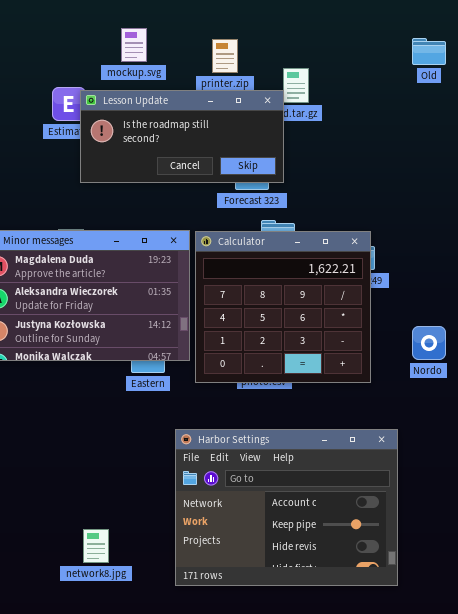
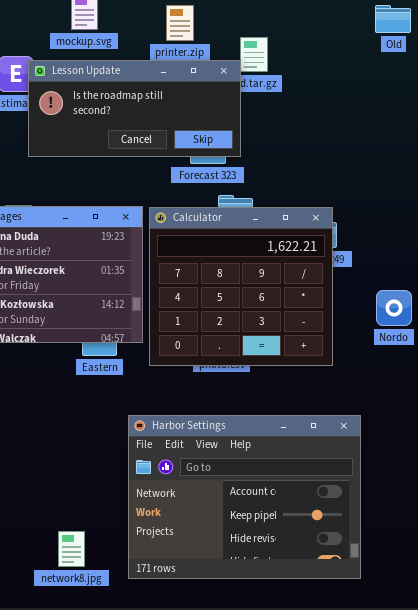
Nordo: [412,326,446,360] -> [376,290,412,326], moved
network8.jpg: [83,529,109,563] -> [58,531,85,567], moved

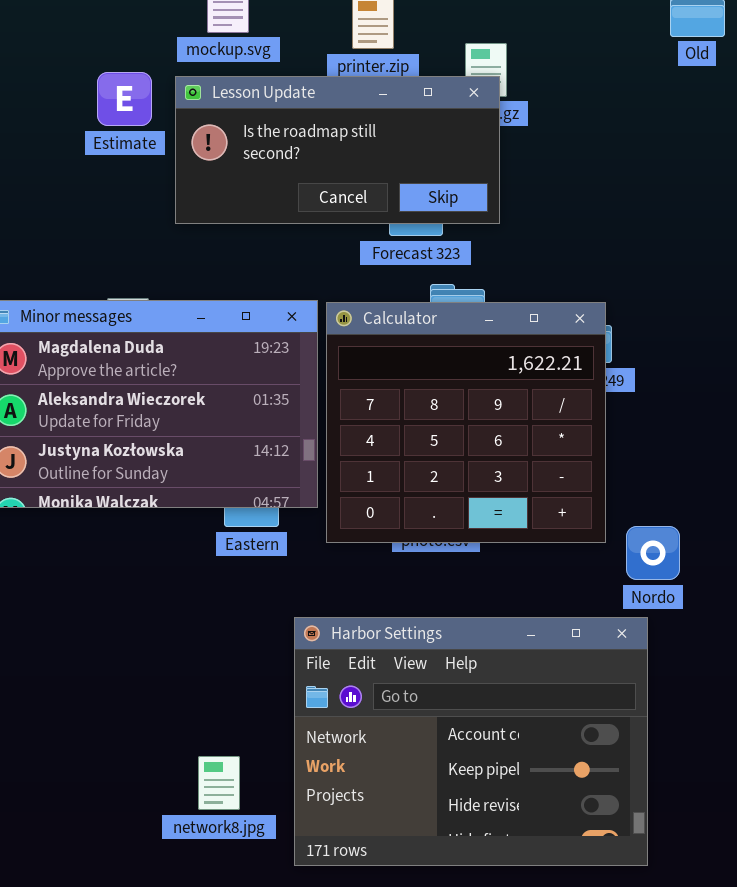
Lesson Update: [28,60,241,157] -> [175,76,500,224], moved
Nordo: [376,290,412,326] -> [626,526,680,580], moved
network8.jpg: [58,531,85,567] -> [198,756,240,810], moved

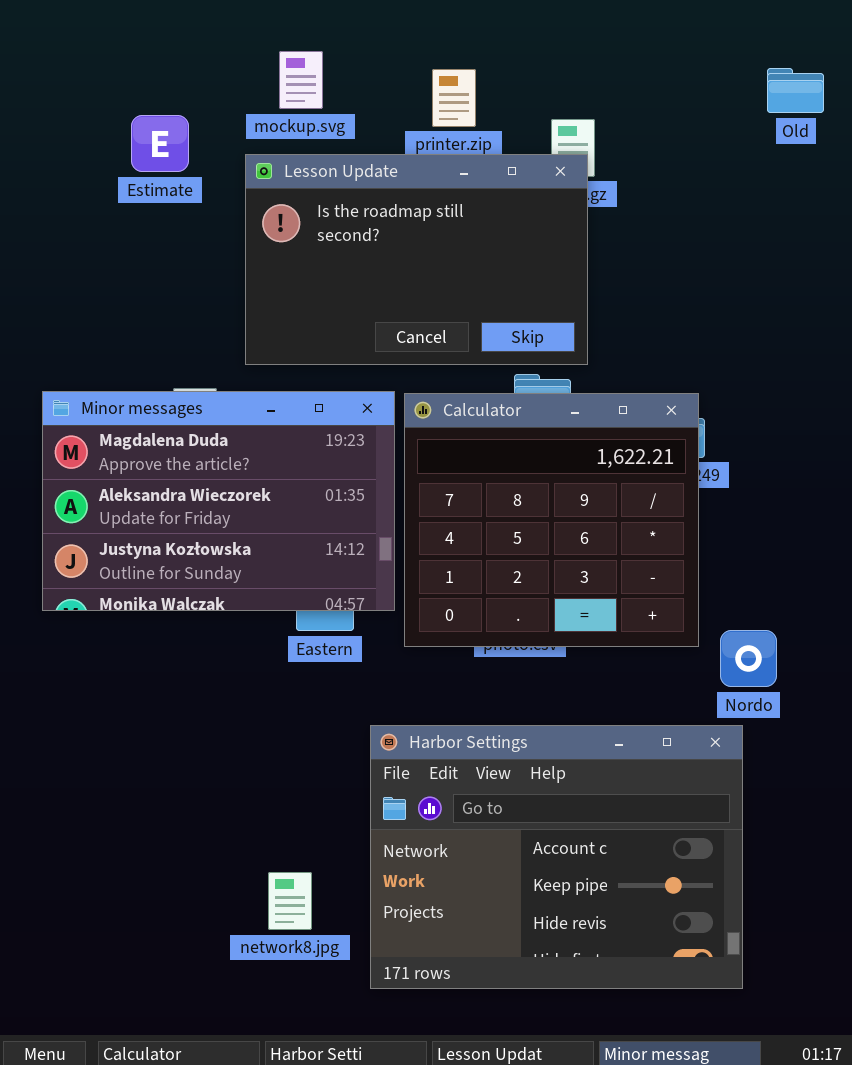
Estimate: [97,72,152,126] -> [131,115,189,172], moved
Lesson Update: [175,76,500,224] -> [245,154,588,365], resized

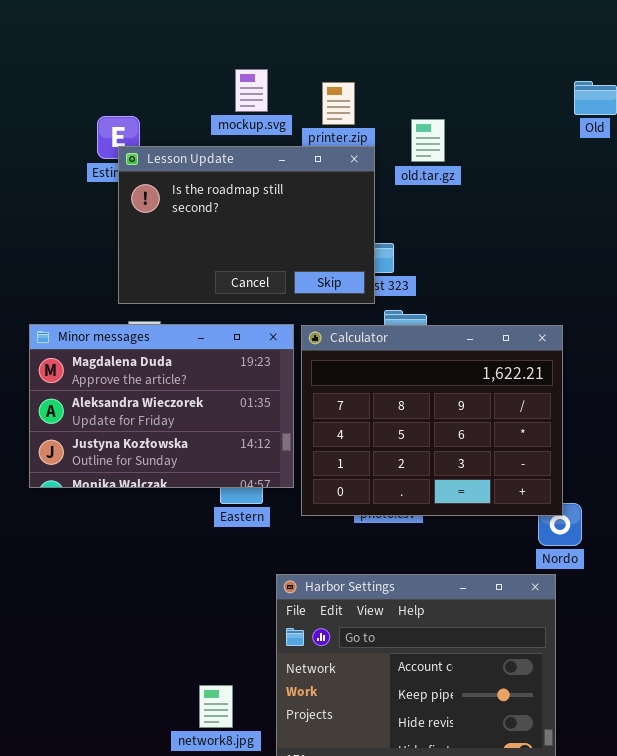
mockup.svg: [279,51,323,109] -> [235,69,268,112], moved
Lesson Update: [245,154,588,365] -> [118,146,375,304], moved
Calculator: [404,393,699,647] -> [301,325,563,516], resized

